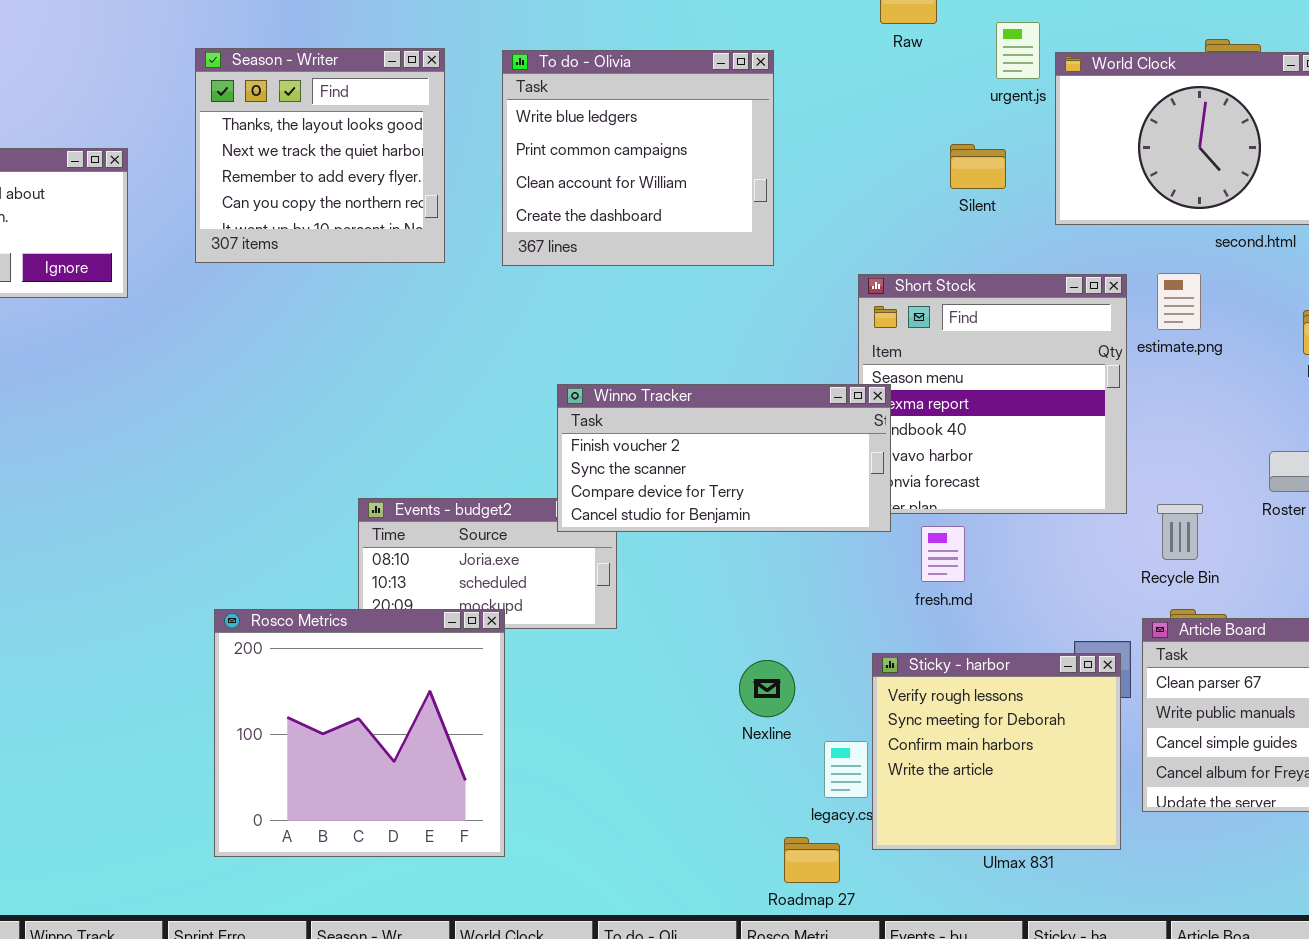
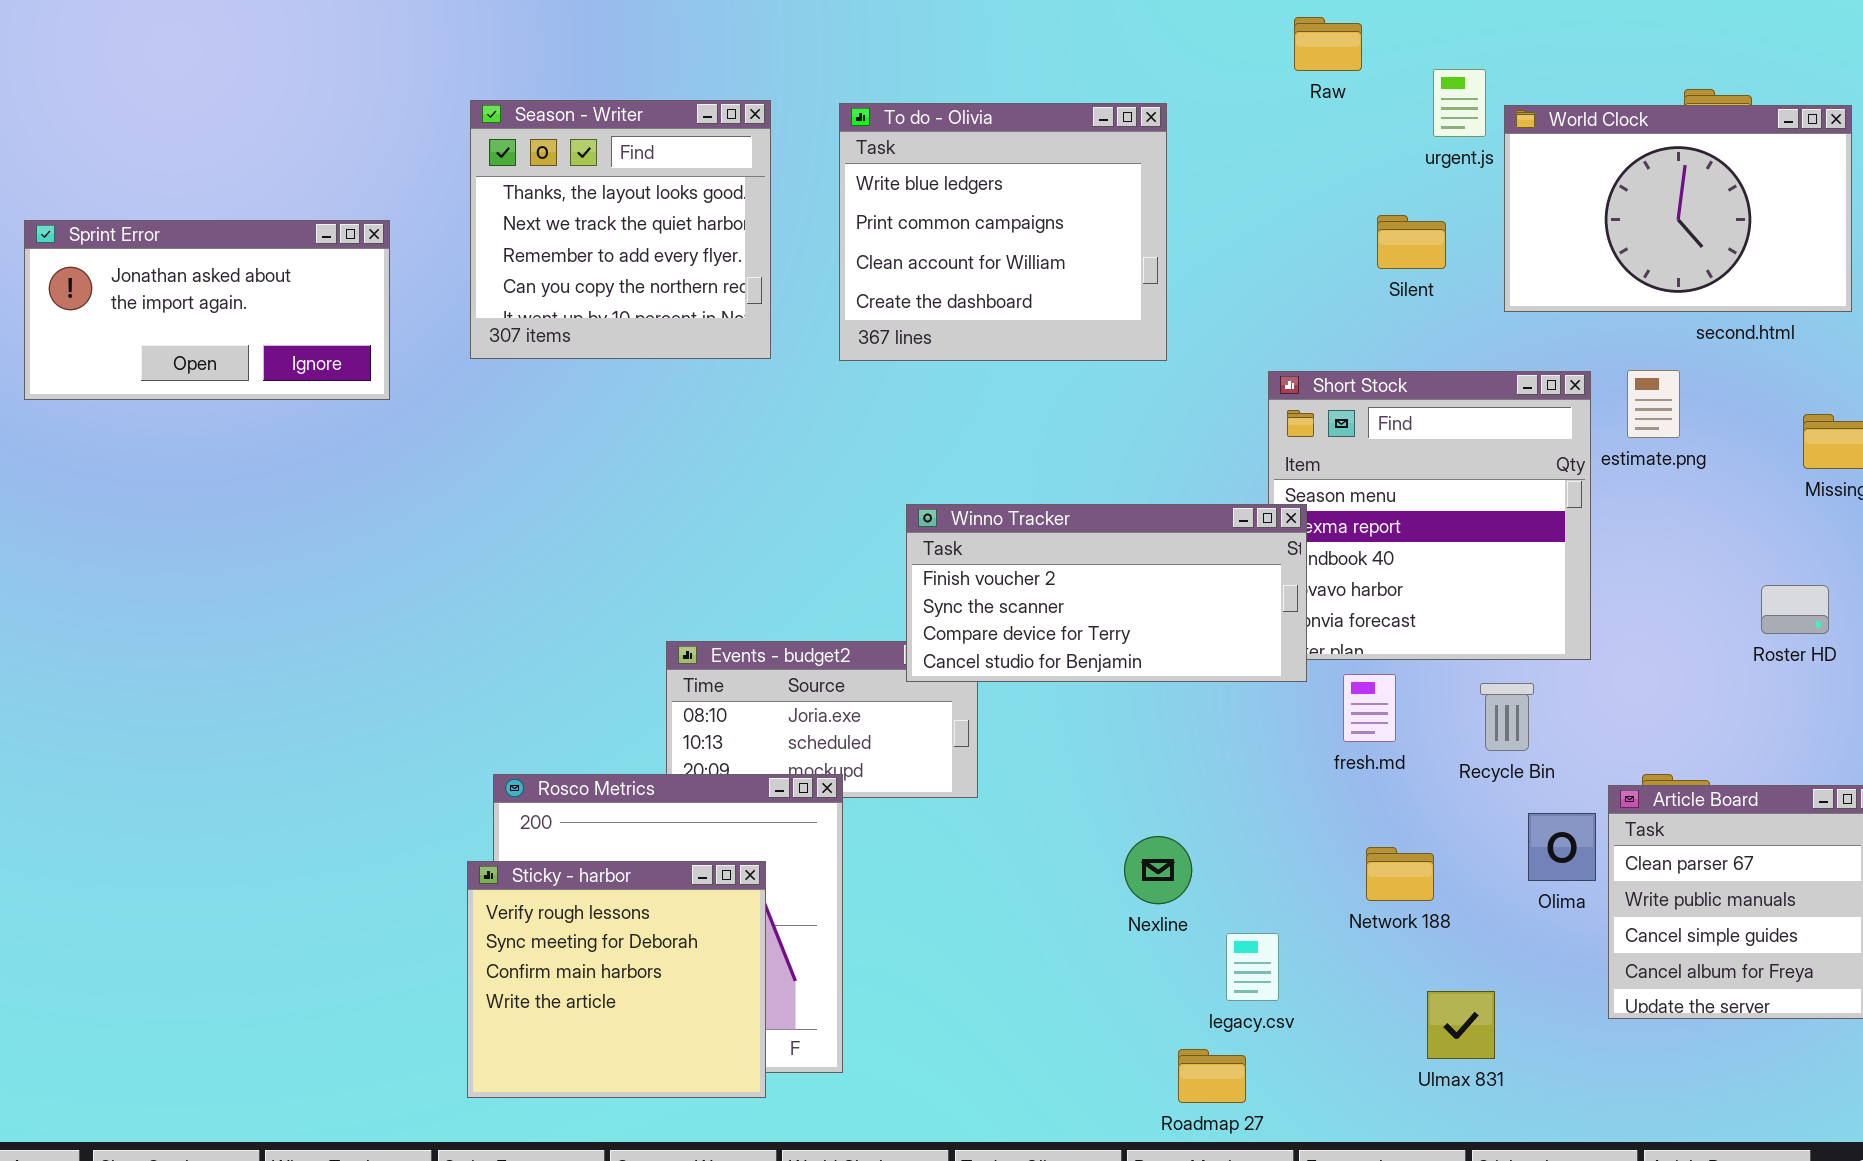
Recycle Bin: [1157,504,1203,560] -> [1480,683,1534,751], moved
Sticky - harbor: [872,653,1121,850] -> [467,861,766,1098], moved

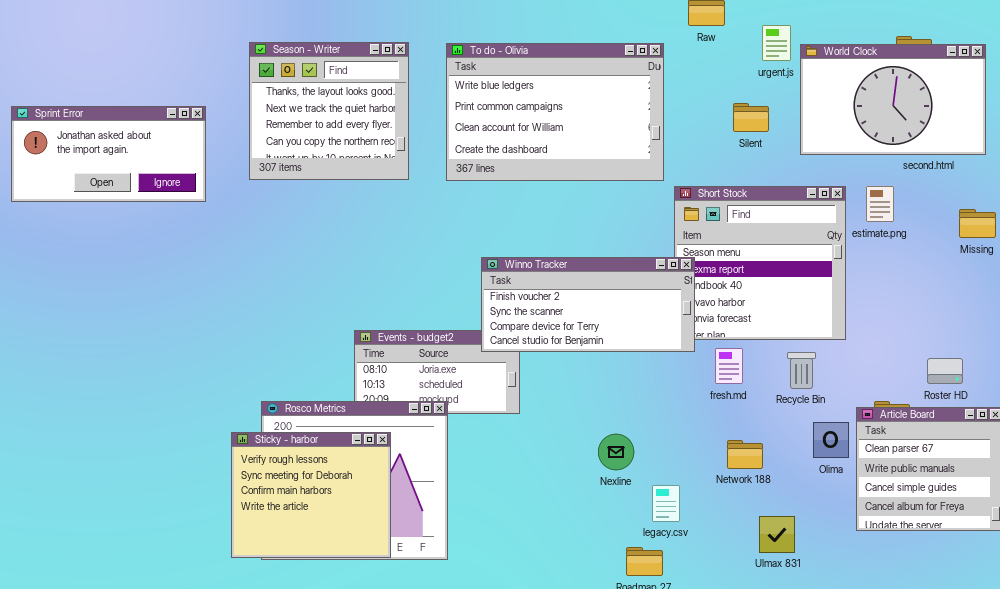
To do - Olivia: [839,103,1167,361] -> [446,43,664,181], resized
Roster HD: [1761,585,1829,634] -> [927,358,963,384], moved
Sticky - harbor: [467,861,766,1098] -> [231,432,391,558], moved

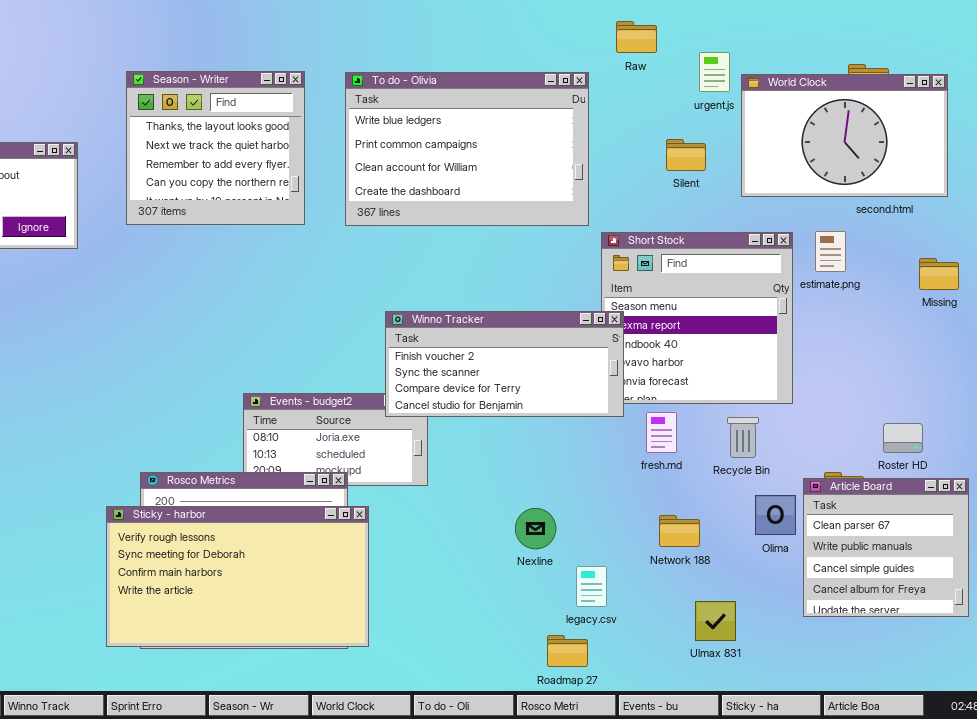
Sticky - harbor: [231,432,391,558] -> [106,506,369,647], resized

